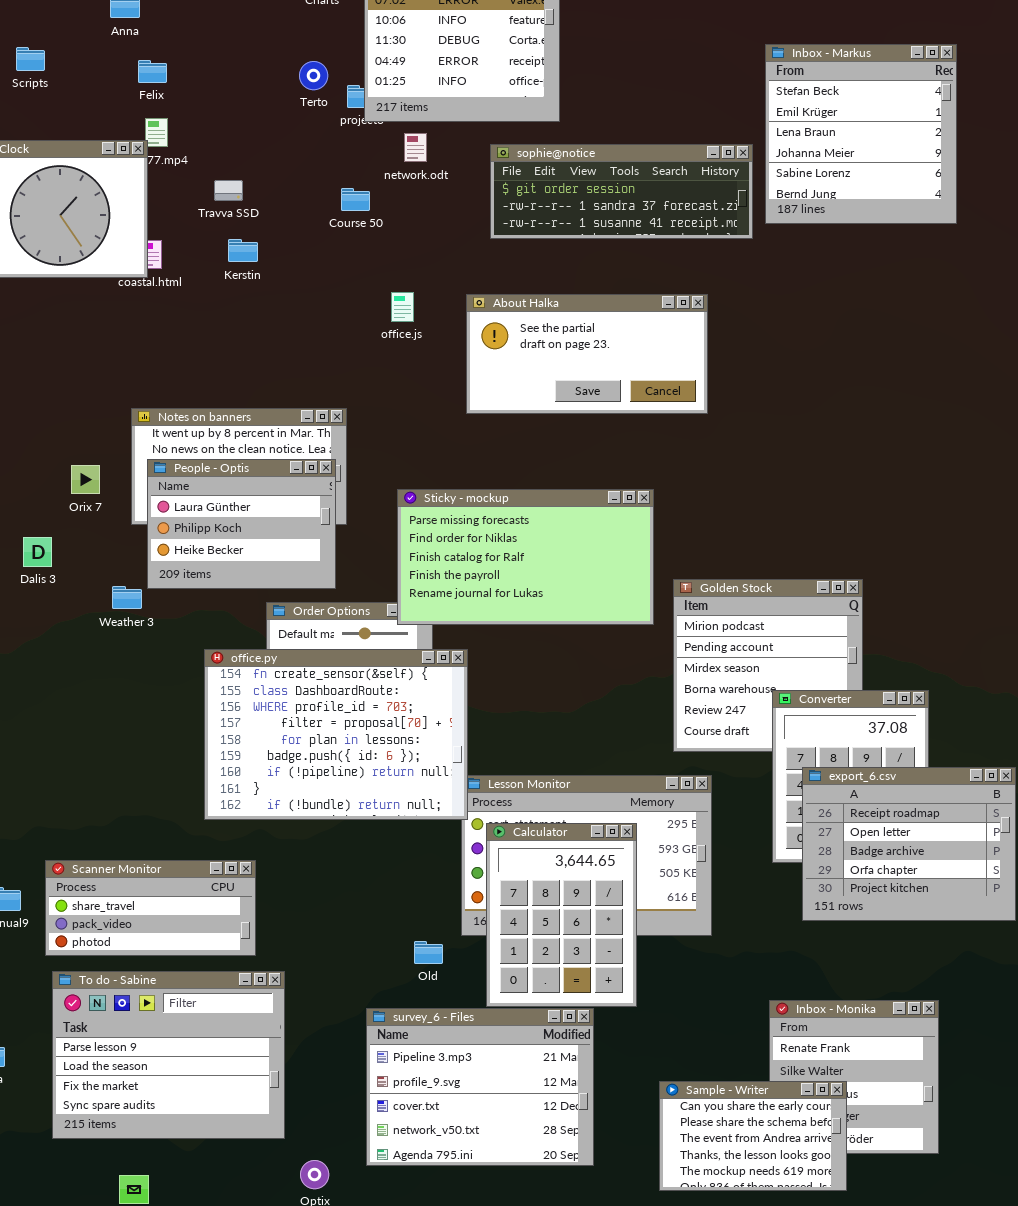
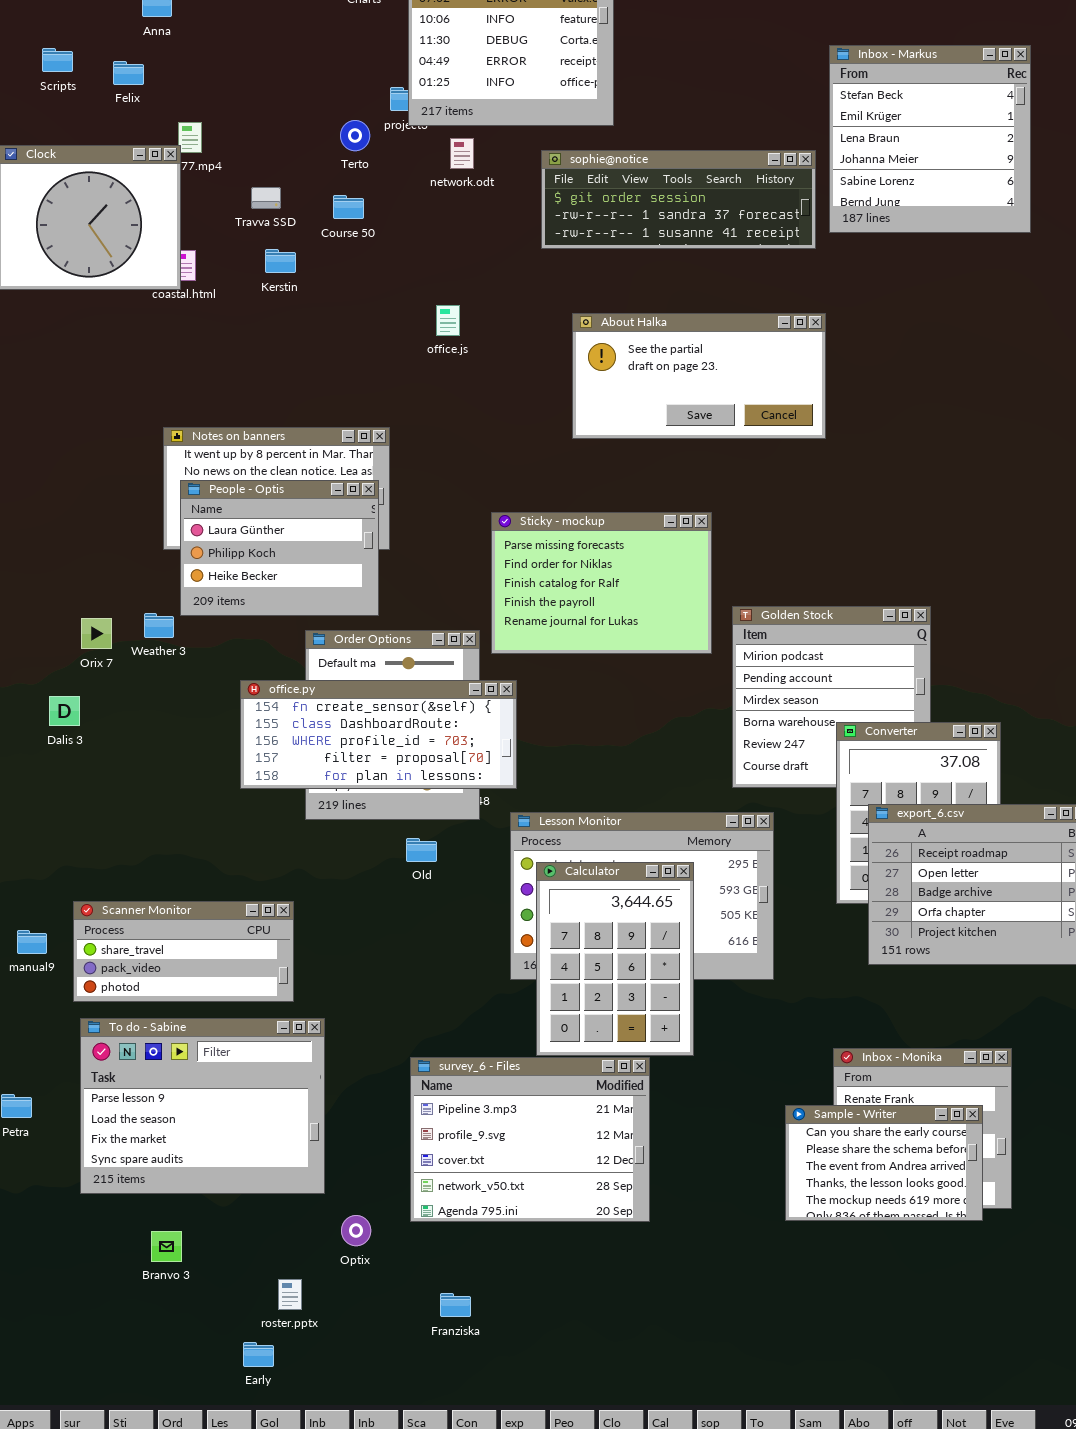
Felix: [138,60,167,83] -> [113,61,144,85], moved
Terto: [299,61,328,90] -> [340,120,370,151], moved
Course 50: [341,188,370,211] -> [333,195,364,219], moved
About Halka: [466,294,708,414] -> [572,313,826,439], moved
Orix 7: [71,465,100,494] -> [81,618,112,649], moved
Sticky - mockup: [397,489,654,625] -> [491,512,712,654], resized
Dalis 3: [23,537,52,567] -> [49,696,80,726], moved
office.py: [204,649,468,820] -> [240,680,517,789], resized
Old: [414,941,443,964] -> [406,838,437,862], moved
Sample - Writer: [659,1081,847,1191] -> [785,1105,983,1221], moved

